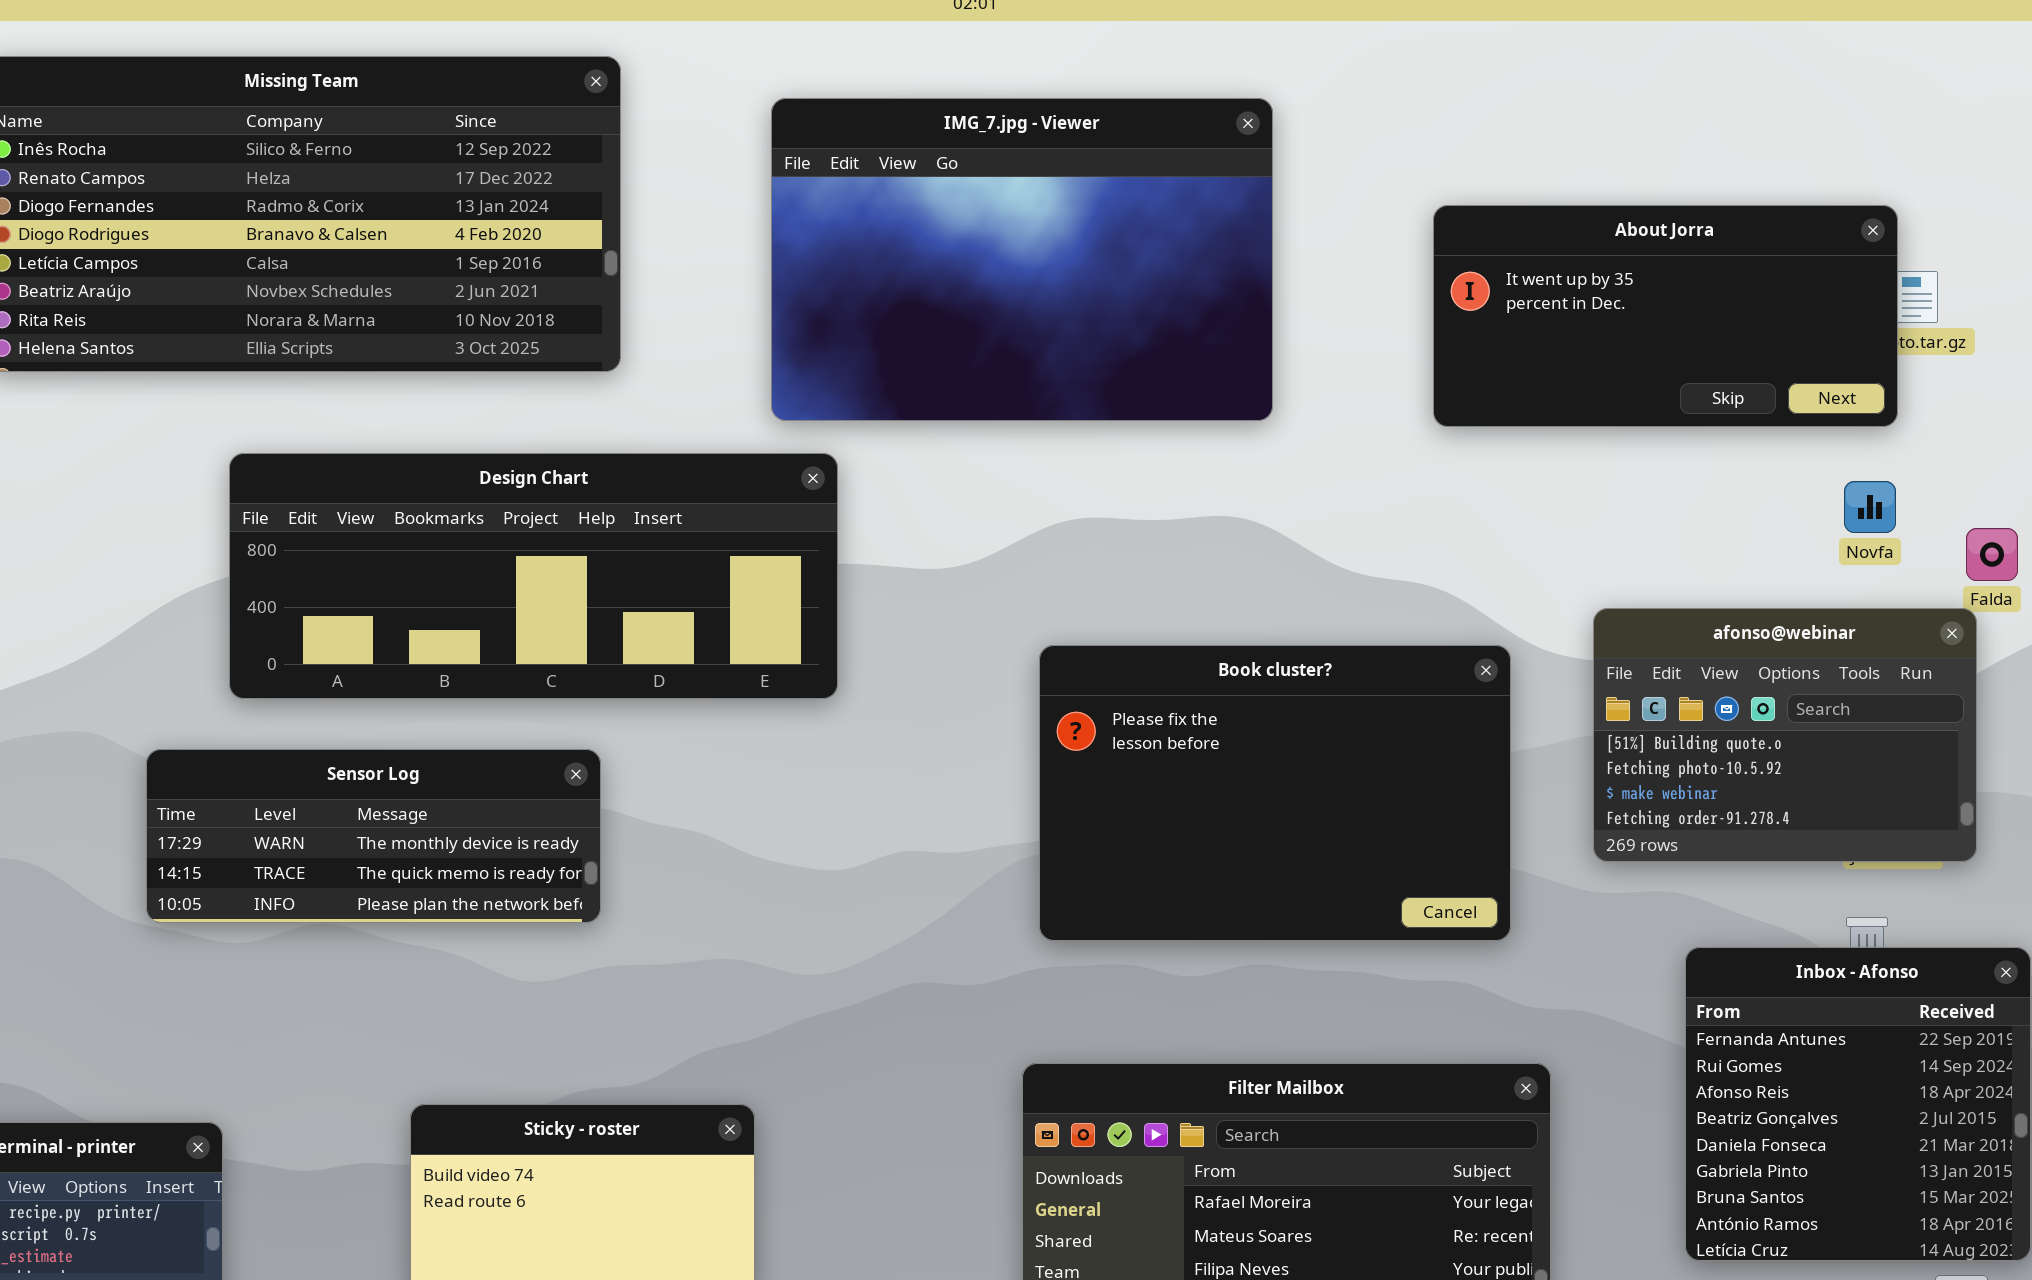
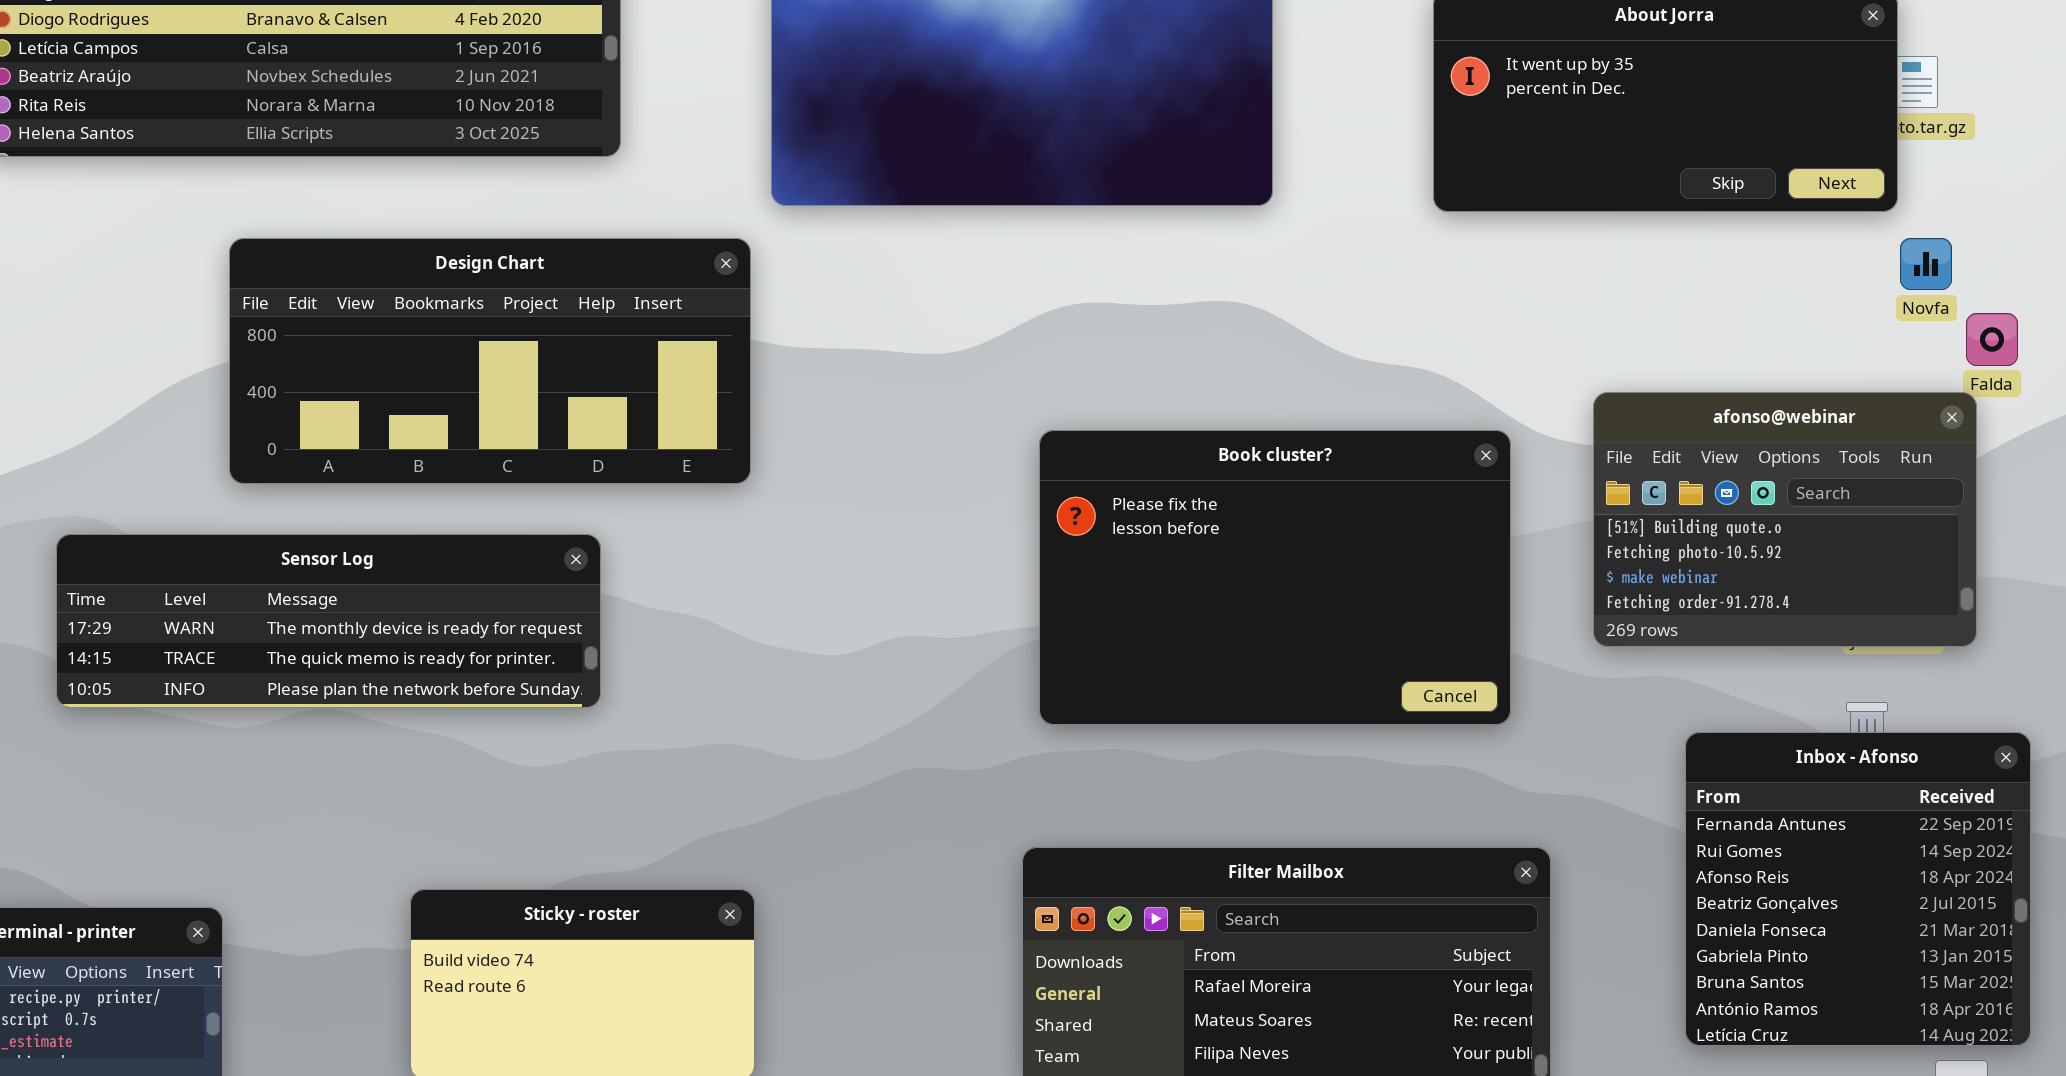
Design Chart: [229,453,838,699] -> [229,238,751,484], resized
Novfa: [1844,481,1896,533] -> [1900,238,1952,290], moved
Sensor Log: [146,749,601,923] -> [56,534,601,708], resized

